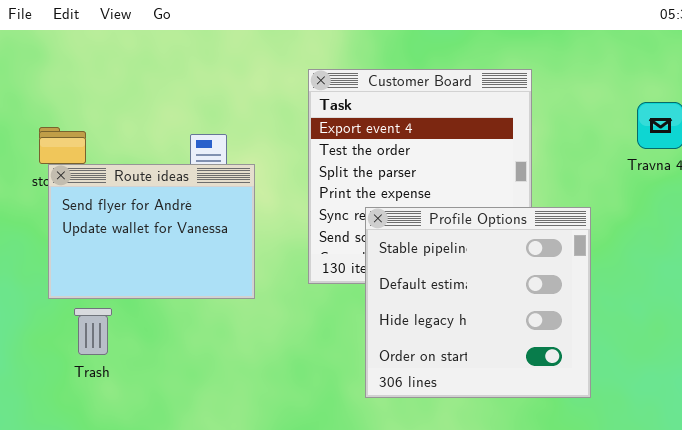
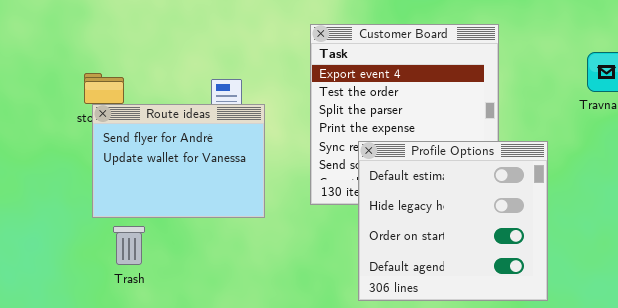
Profile Options: [365,207,591,398] -> [358,141,548,301], scrolled down 1 row

